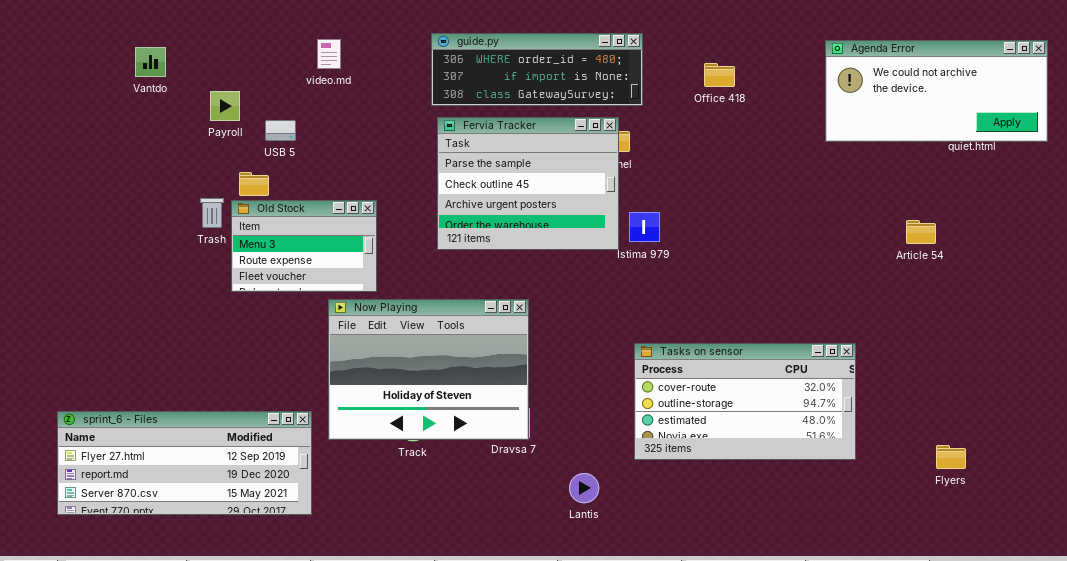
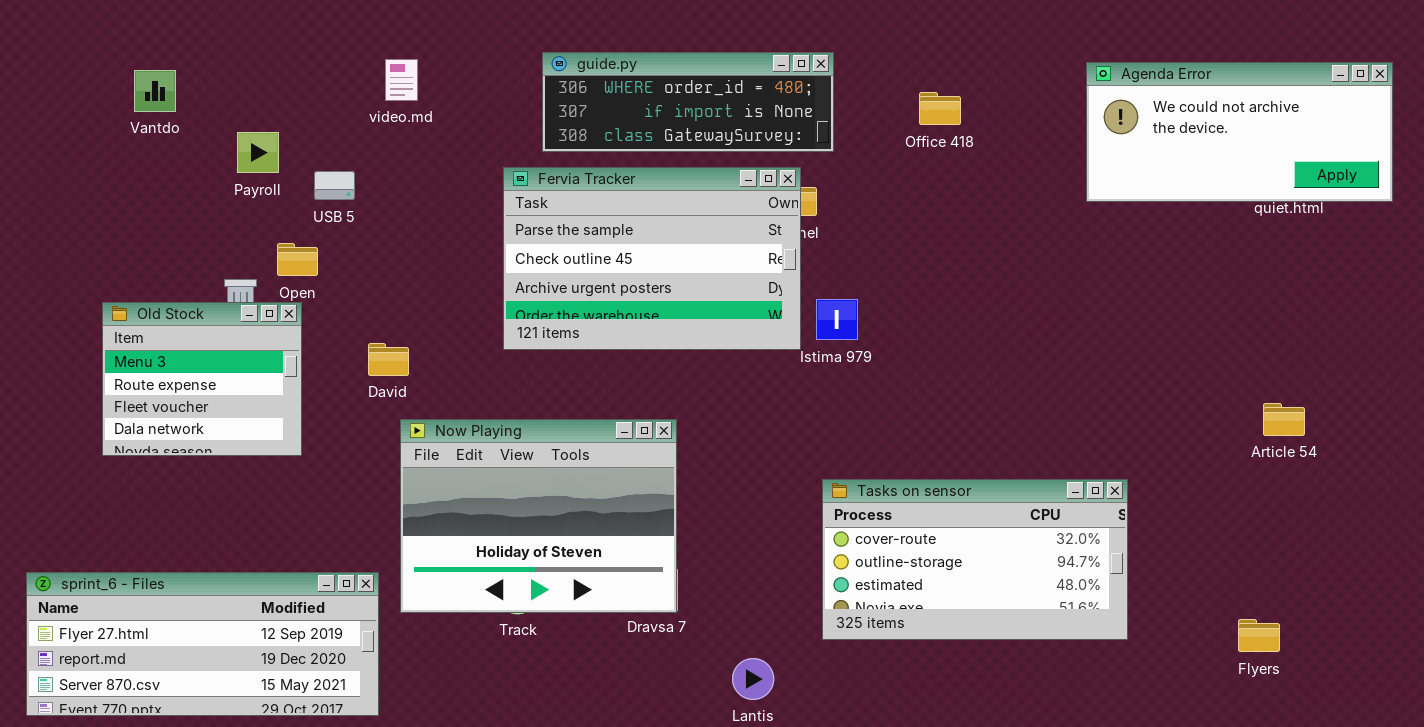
Fervia Tracker: [437,117,619,250] -> [503,167,801,350], resized
Old Stock: [231,200,377,292] -> [102,302,302,456], moved, resized
Article 54: [906,220,936,244] -> [1263,403,1305,436], moved

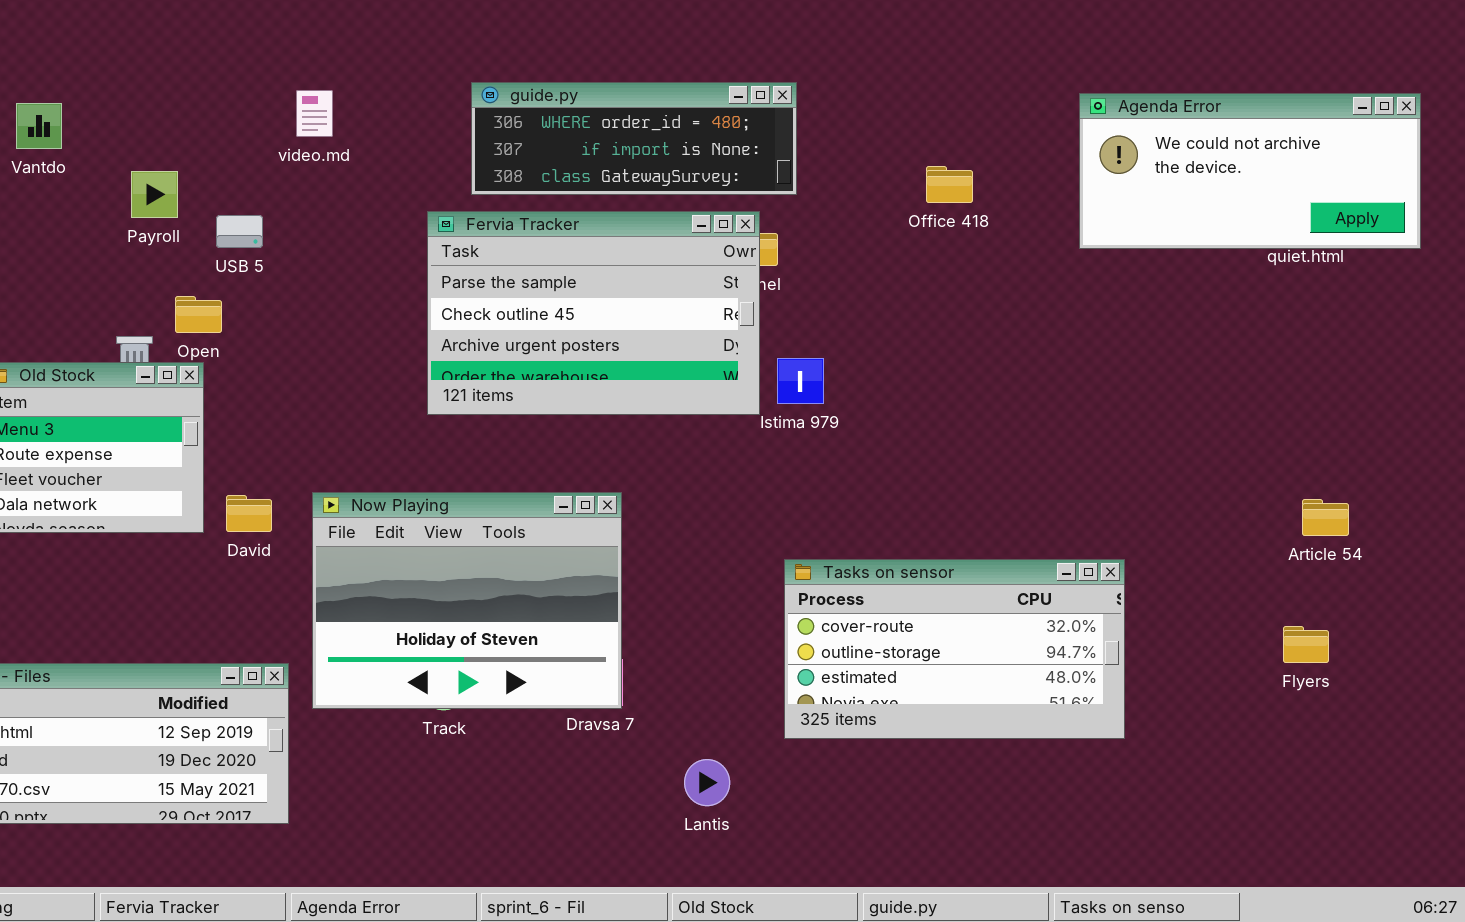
Office 418: [919,92,961,125] -> [926,166,973,203], moved
David: [368,343,409,376] -> [226,495,272,532], moved
Article 54: [1263,403,1305,436] -> [1302,499,1349,536], moved
Flyers: [1238,619,1280,652] -> [1283,626,1329,663], moved

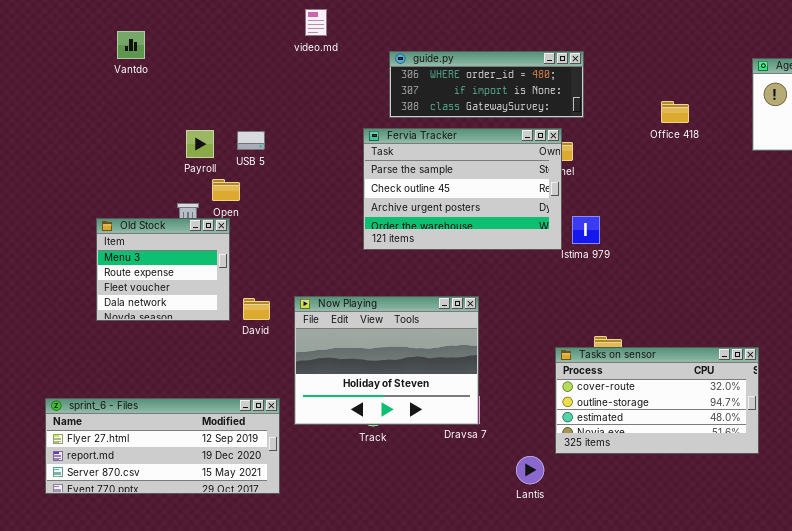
video.md: [296,90,333,137] -> [305,9,327,36], moved
Vantdo: [16,103,62,149] -> [117,31,145,59], moved
Payroll: [131,171,178,218] -> [186,130,214,158], moved
Tasks on sensor: [784,559,1125,739] -> [555,347,759,454], moved

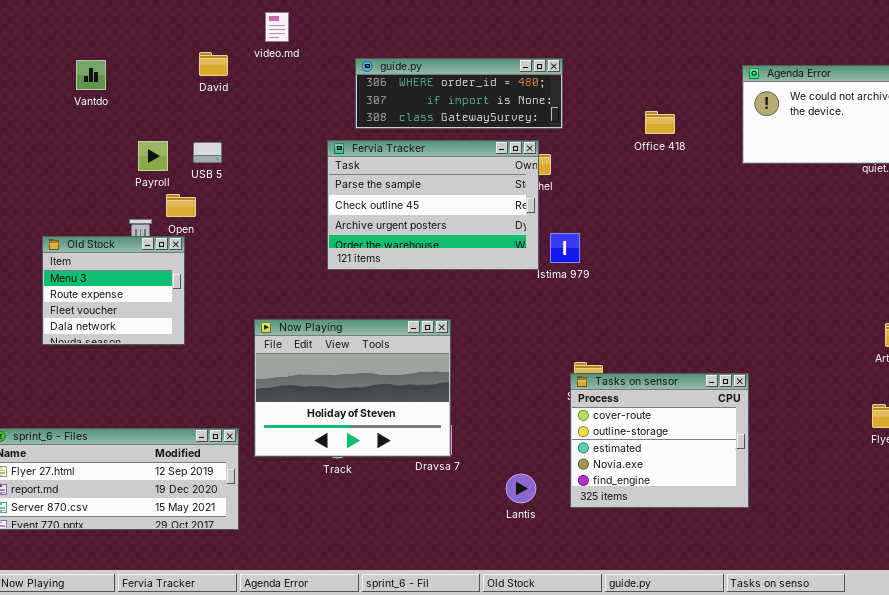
Vantdo: [117,31,145,59] -> [76,60,106,90], moved
David: [243,298,270,320] -> [199,52,228,76], moved
Tasks on sensor: [555,347,759,454] -> [570,373,749,508], resized
Lantis: [516,456,544,484] -> [506,474,536,503], moved

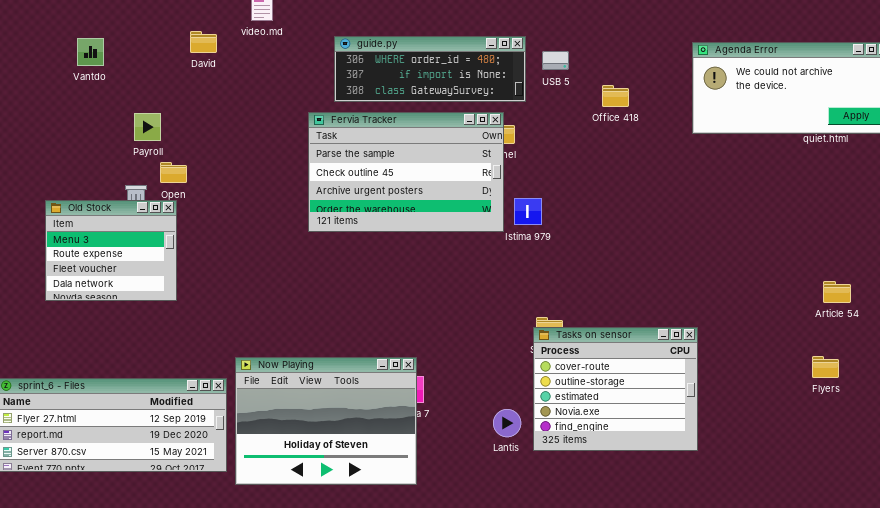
USB 5: [193,142,222,163] -> [542,51,569,70], moved
Now Playing: [254,319,451,457] -> [235,357,417,485], moved
Lantis: [506,474,536,503] -> [493,409,521,437], moved

